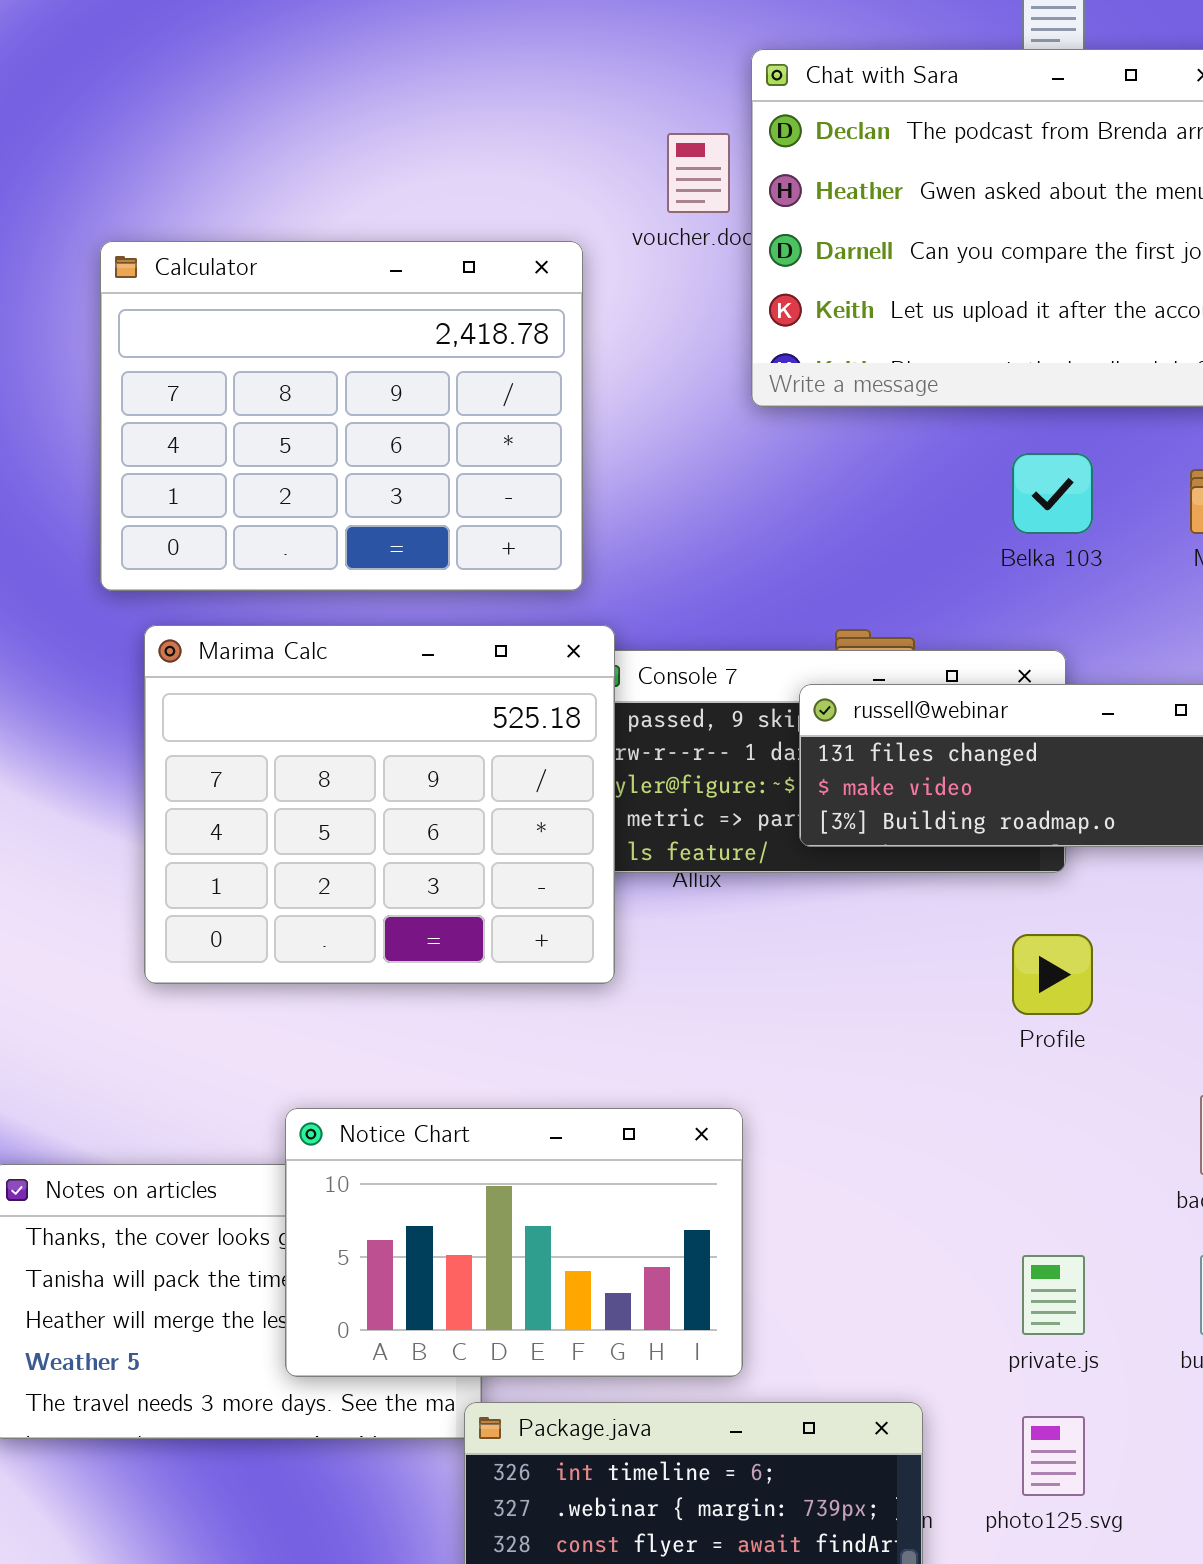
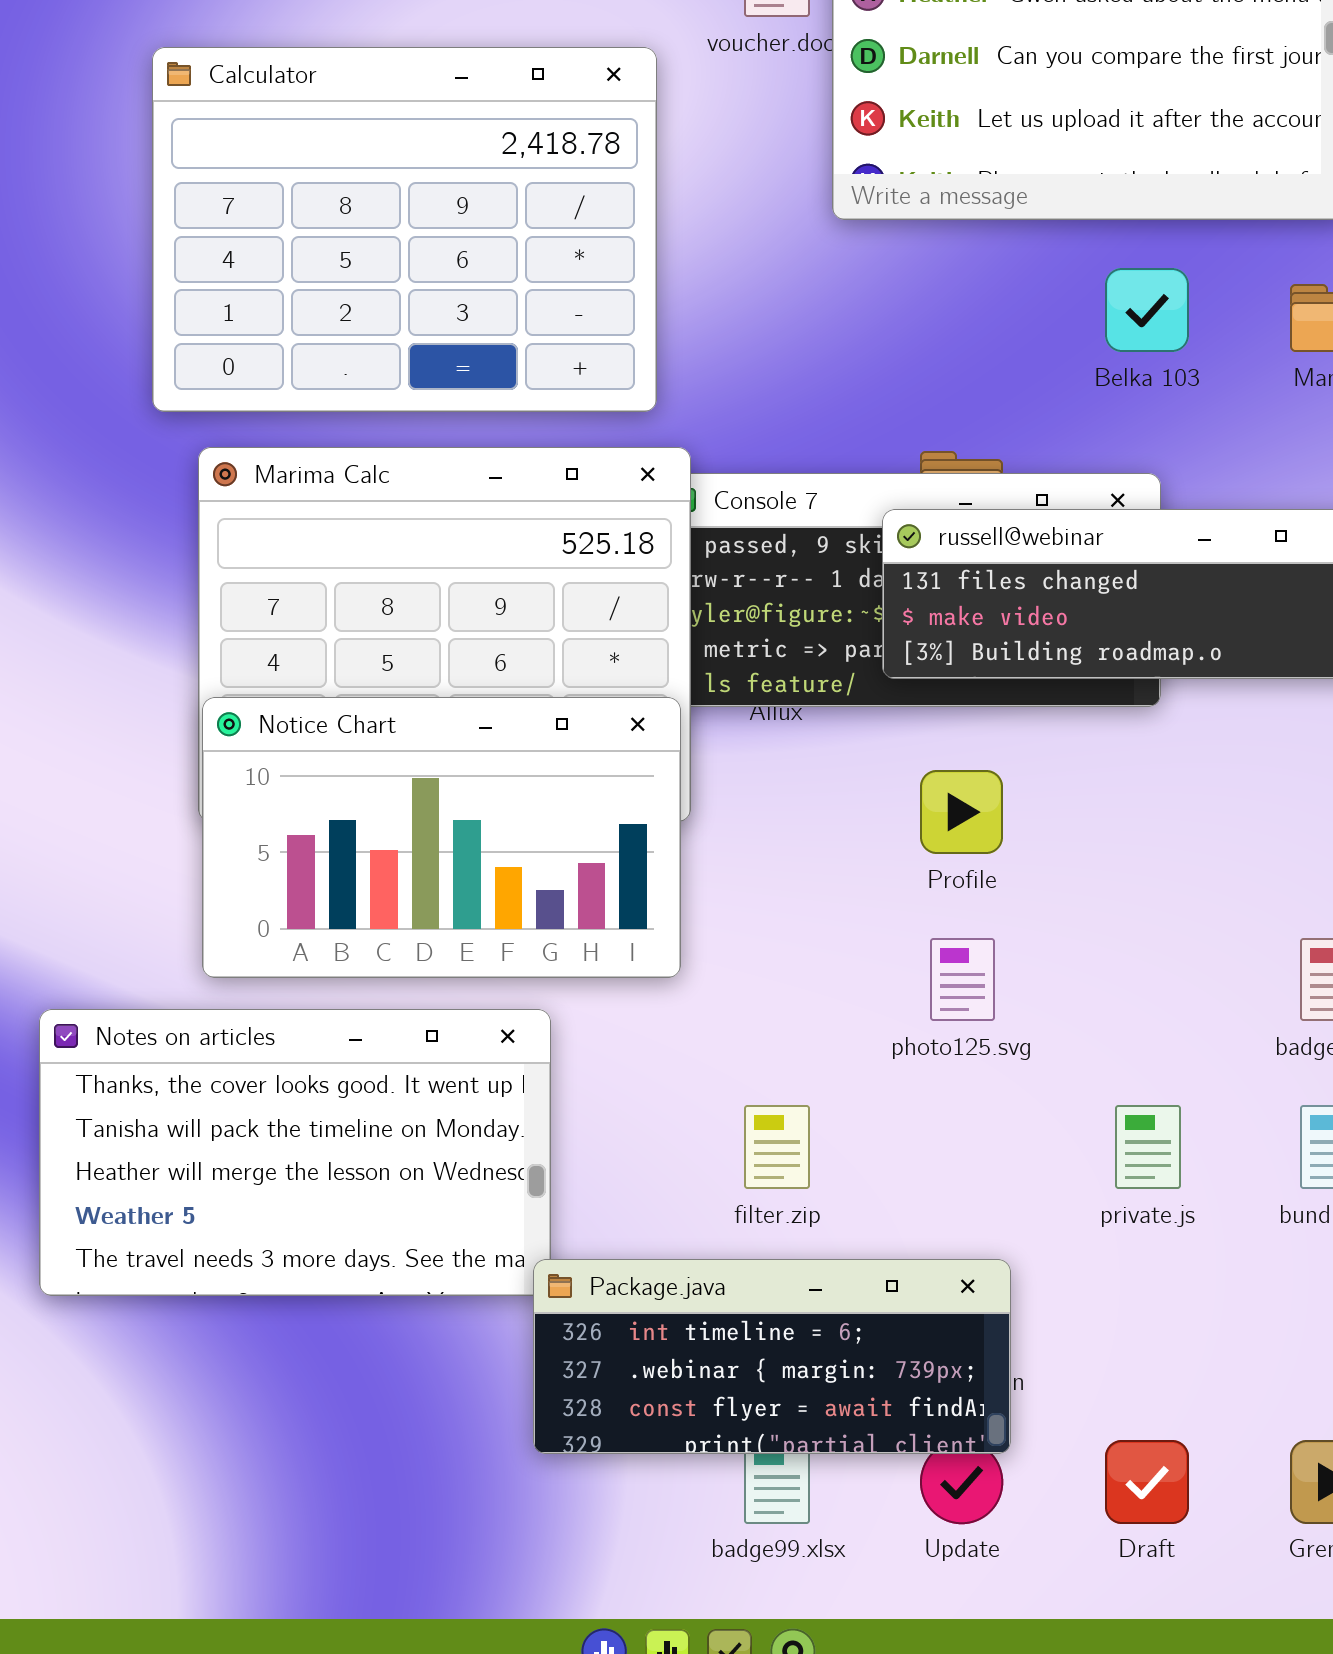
Profile: [1012,934,1093,1015] -> [920,770,1003,854], moved
Notice Chart: [285,1108,743,1377] -> [202,697,681,978], moved
photo125.svg: [1022,1416,1085,1496] -> [930,938,995,1021], moved

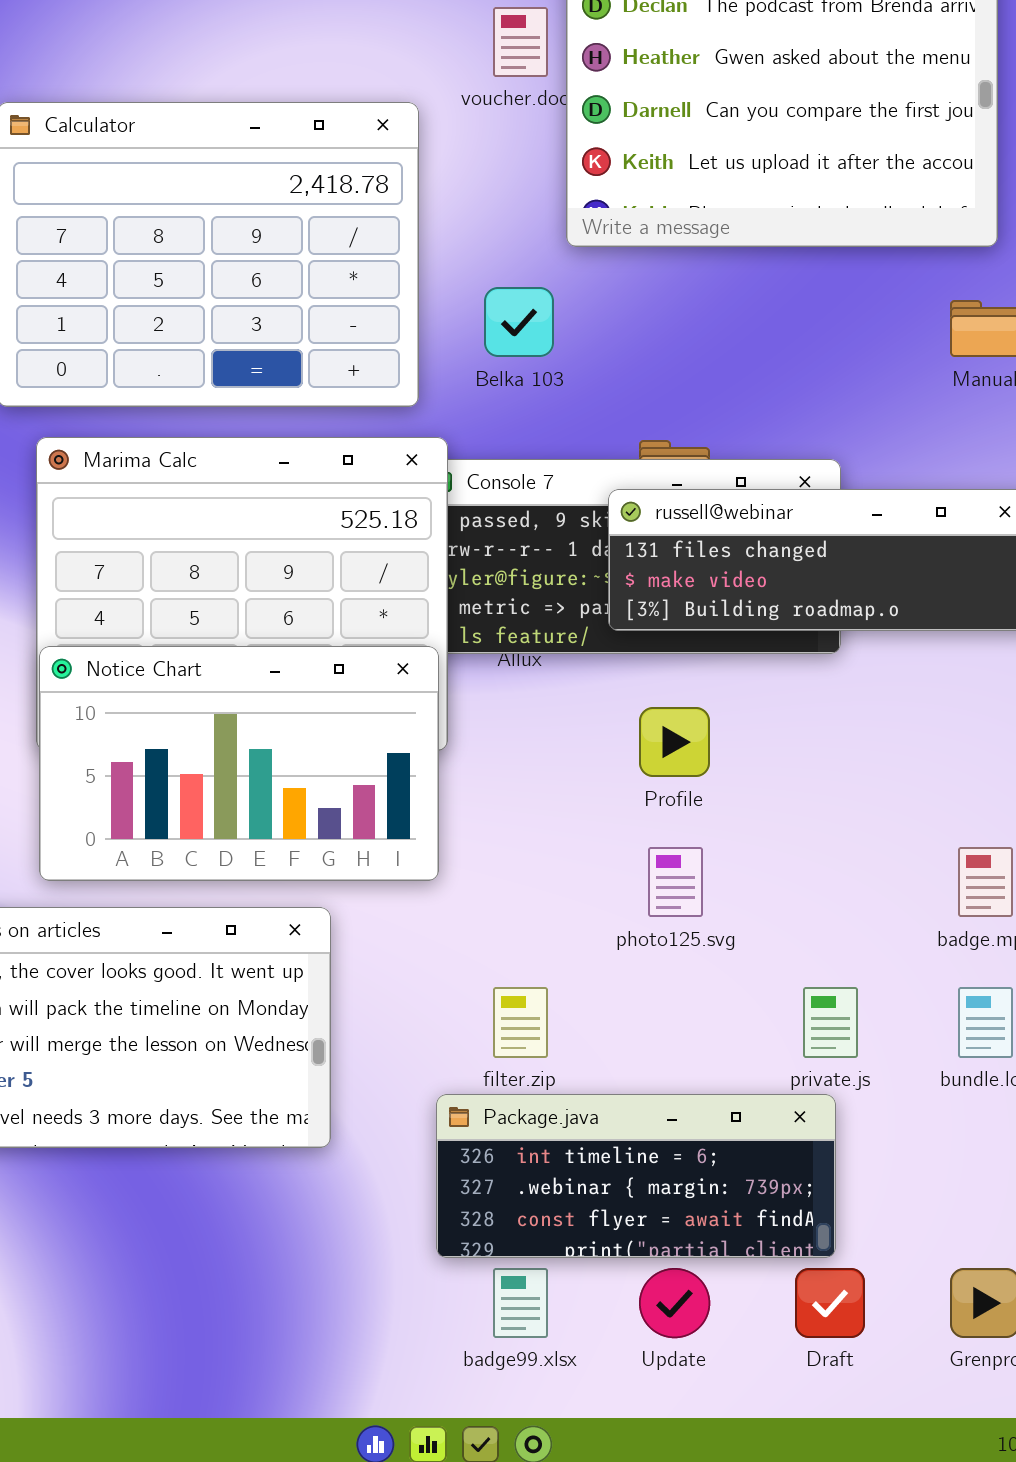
Belka 103: [1105,268,1189,352] -> [484,287,554,357], moved
Package.java: [533,1259,1011,1454] -> [436,1094,836,1258], moved

